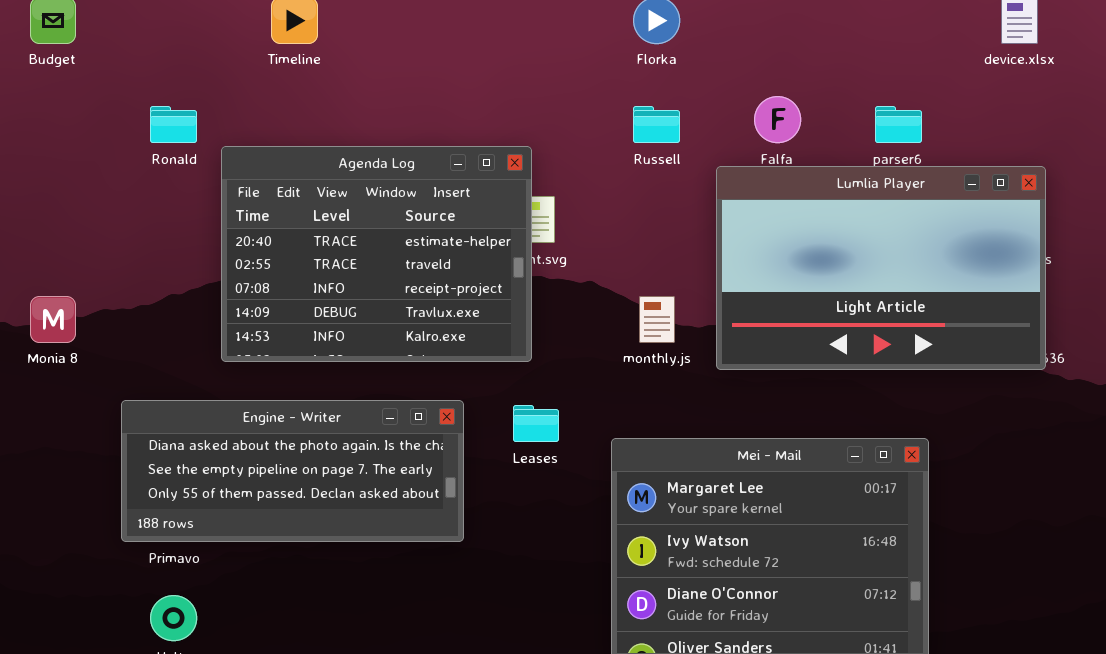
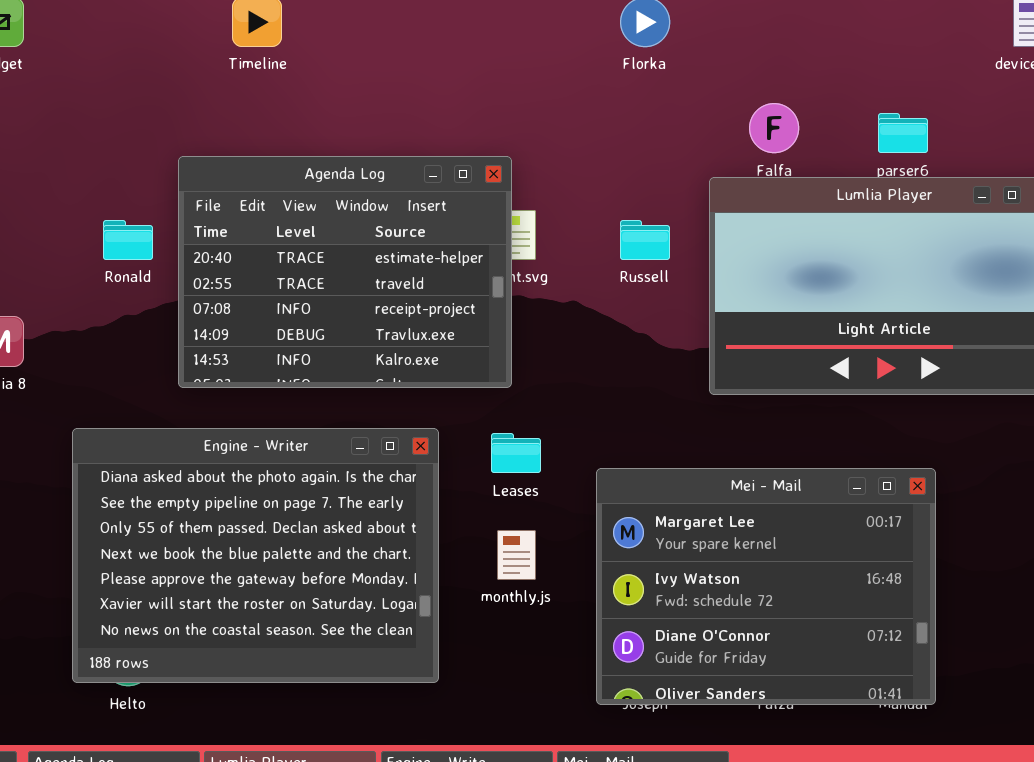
Ronald: [150,106,197,143] -> [103,220,153,260], moved
Russell: [633,106,680,143] -> [620,220,670,260], moved
monthly.js: [639,296,675,343] -> [497,530,536,580], moved
Engine - Writer: [121,400,464,542] -> [72,428,439,683], resized

